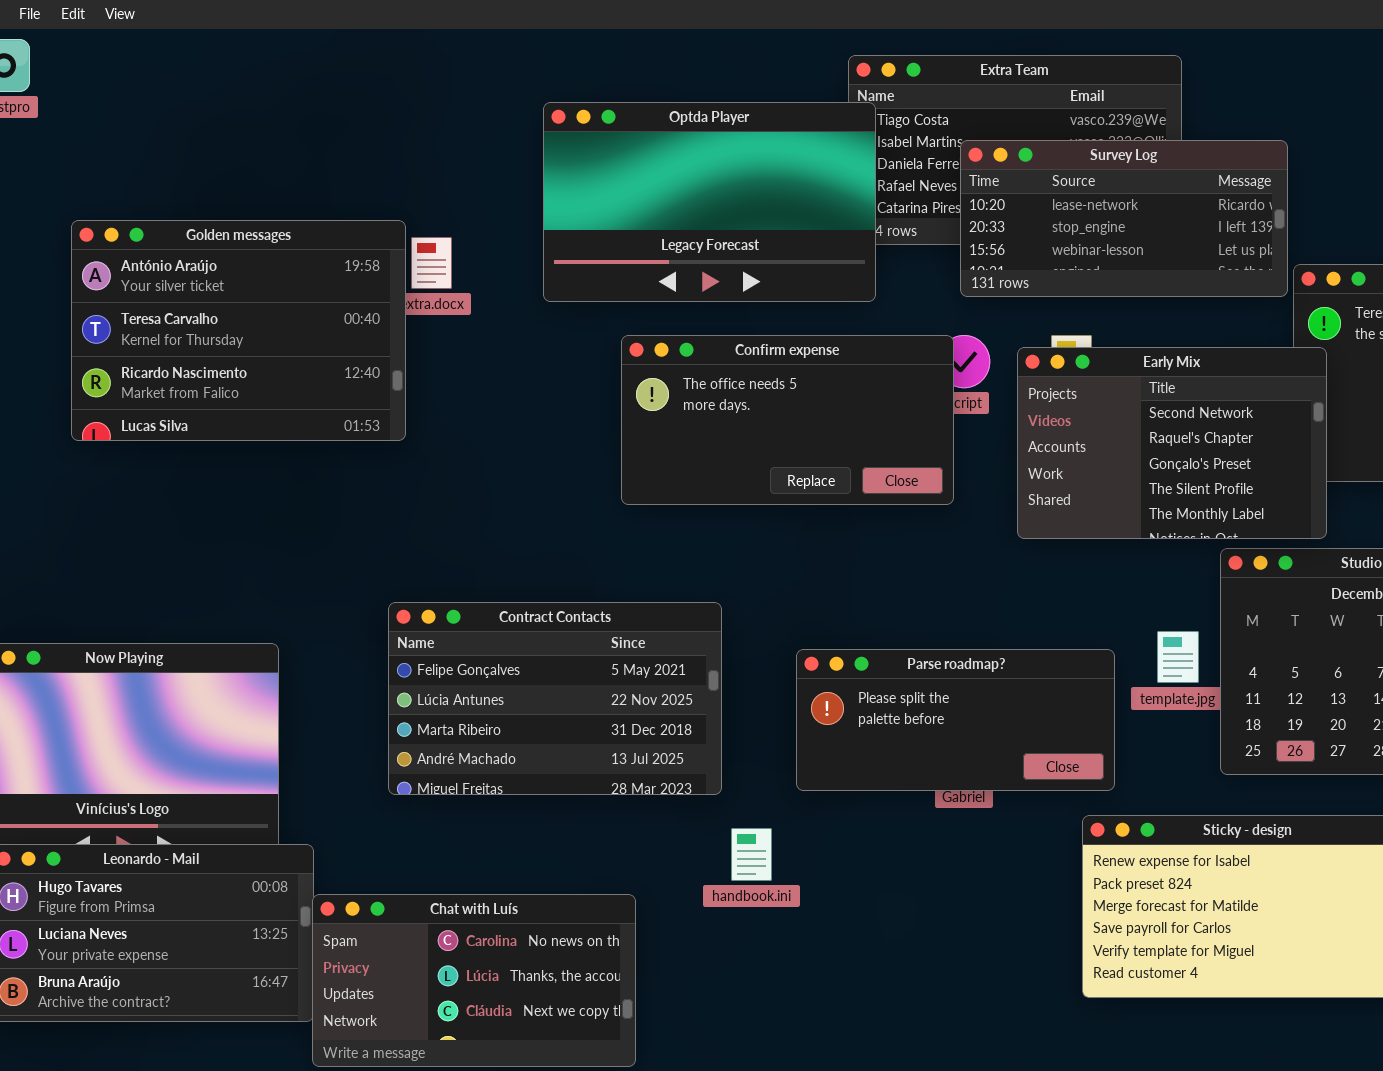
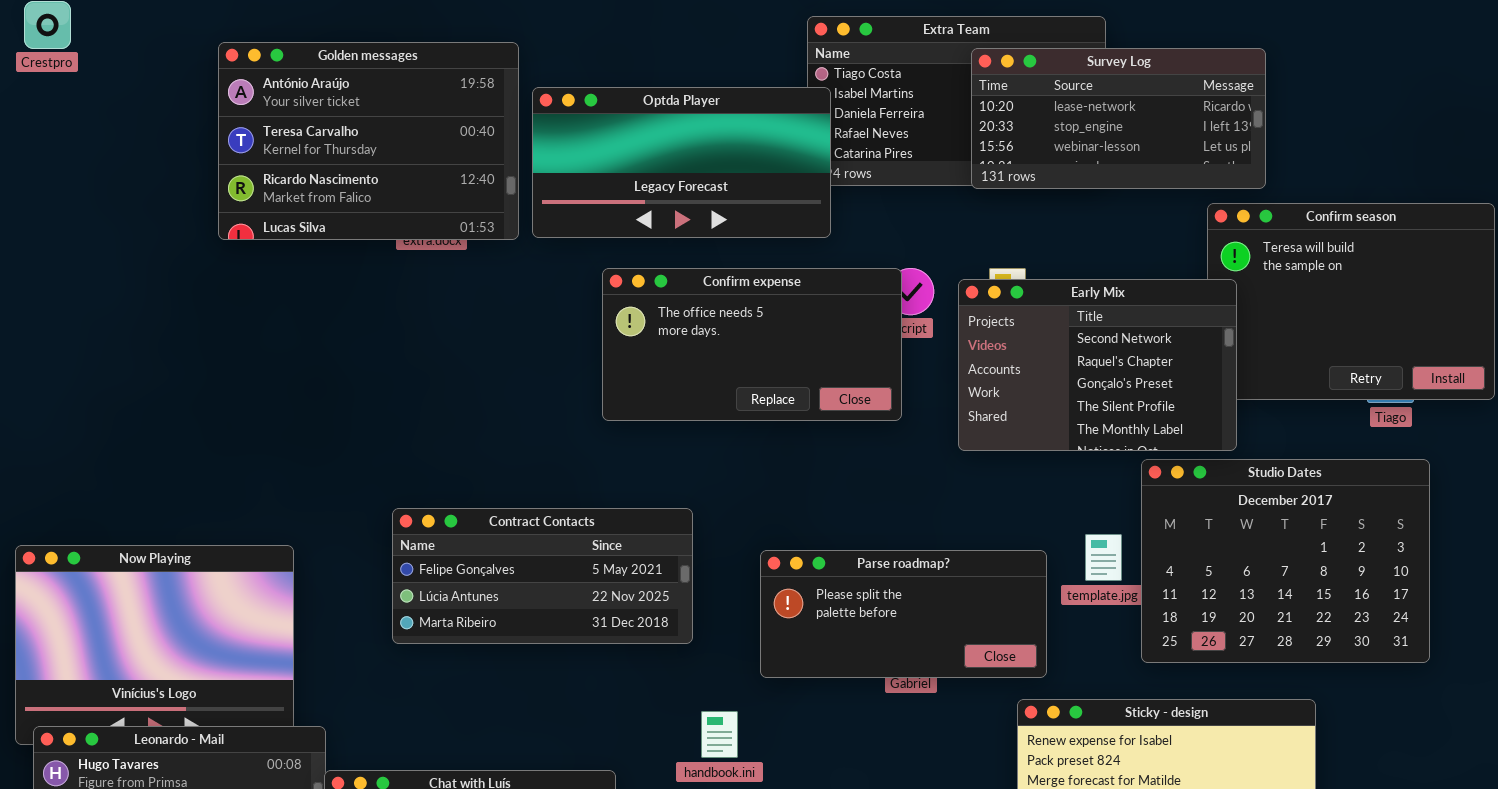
Optda Player: [543,102,876,302] -> [532,87,831,238], resized
Survey Log: [960,140,1288,297] -> [971,48,1266,189], moved
Golden messages: [71,220,406,441] -> [218,42,519,240], moved
Contract Contacts: [388,602,722,795] -> [392,508,693,644], resized

